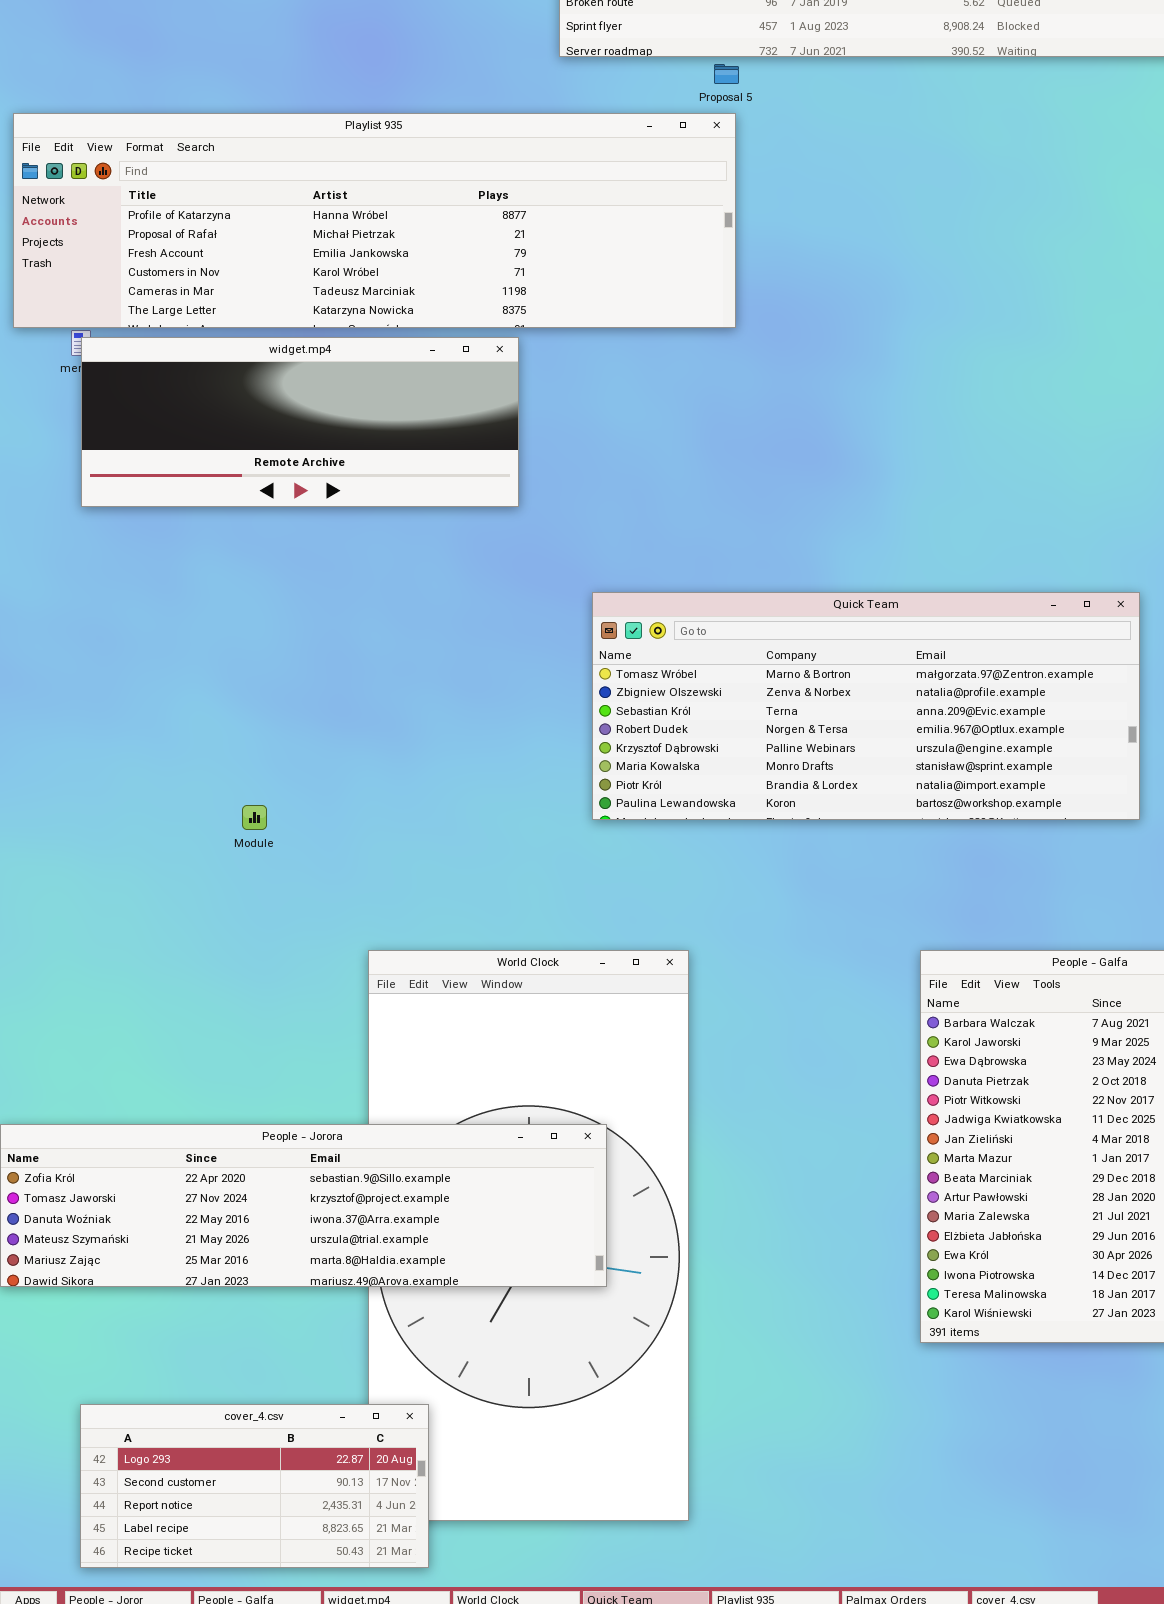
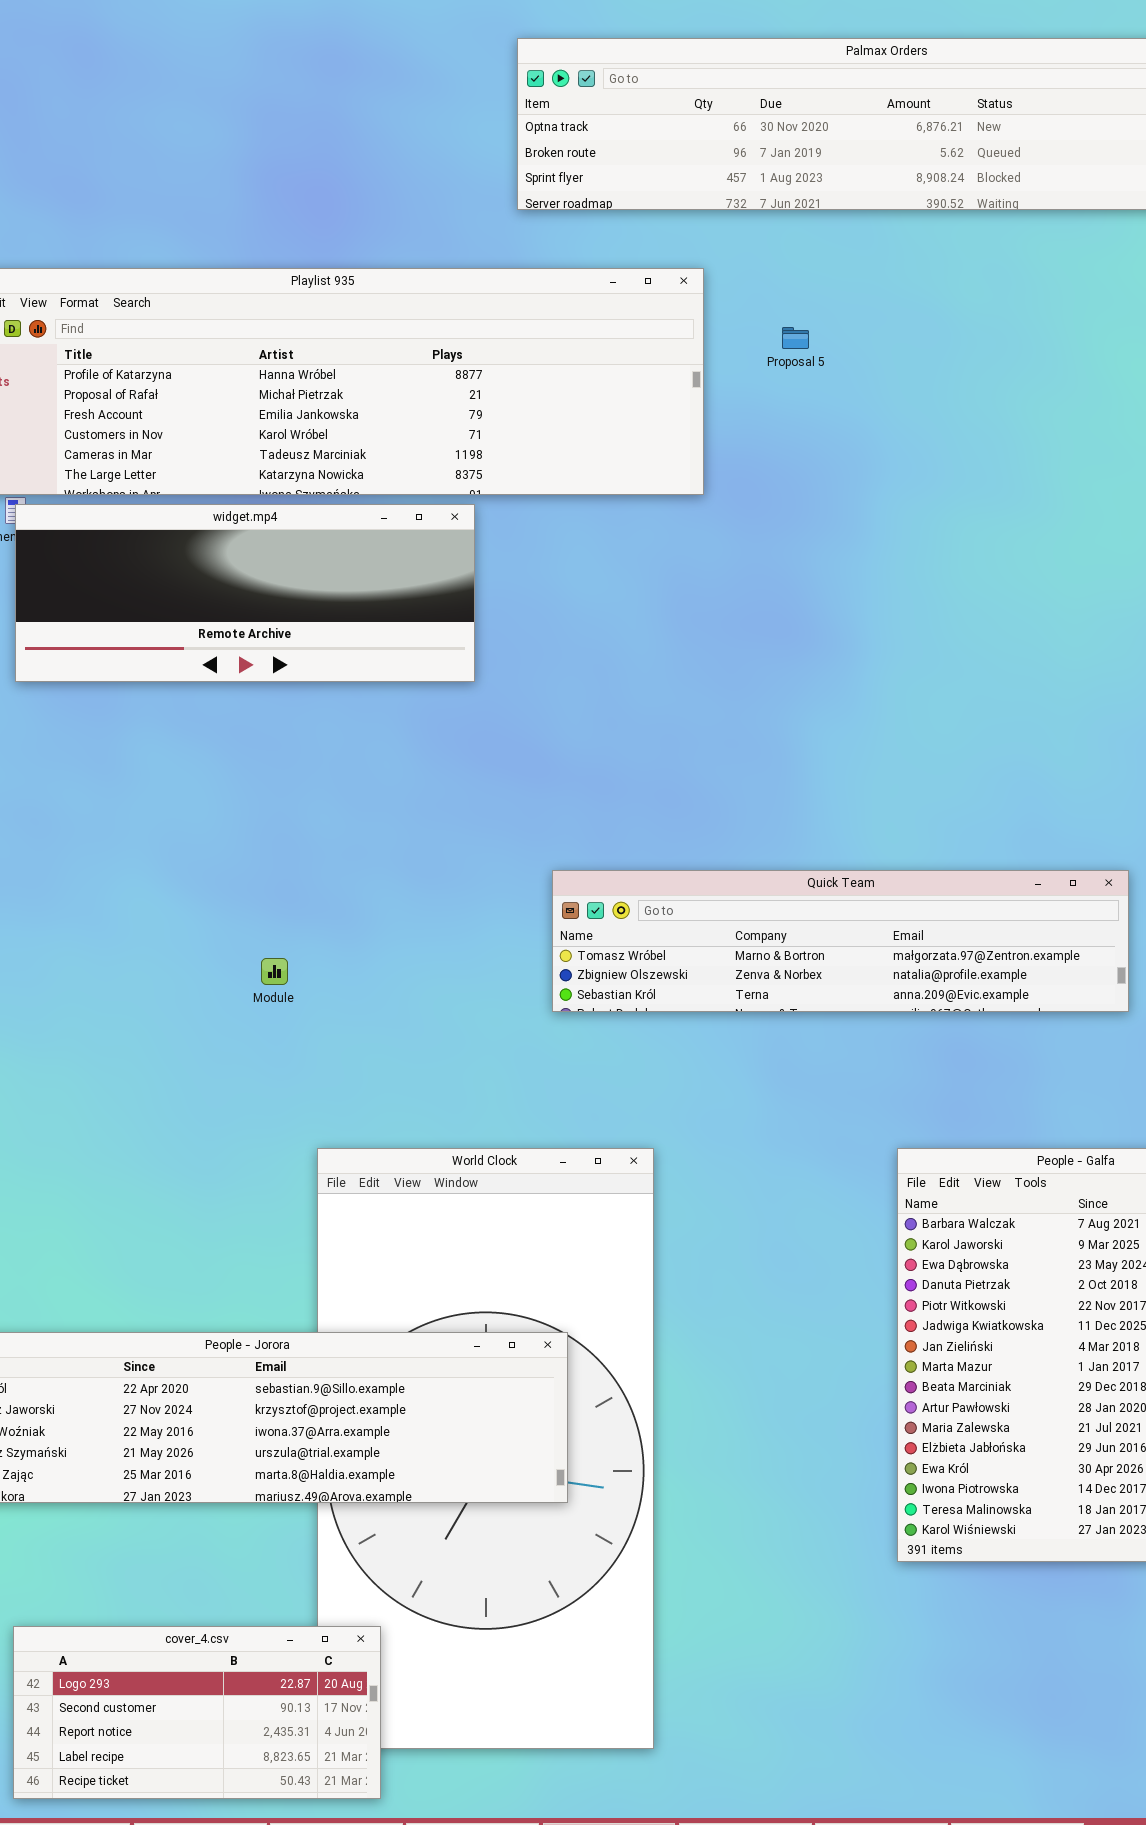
Proposal 5: [714,64,739,84] -> [782,327,809,349], moved
Quick Team: [592,592,1140,820] -> [552,870,1129,1012], resized
Module: [242,805,267,830] -> [261,958,288,985], moved

